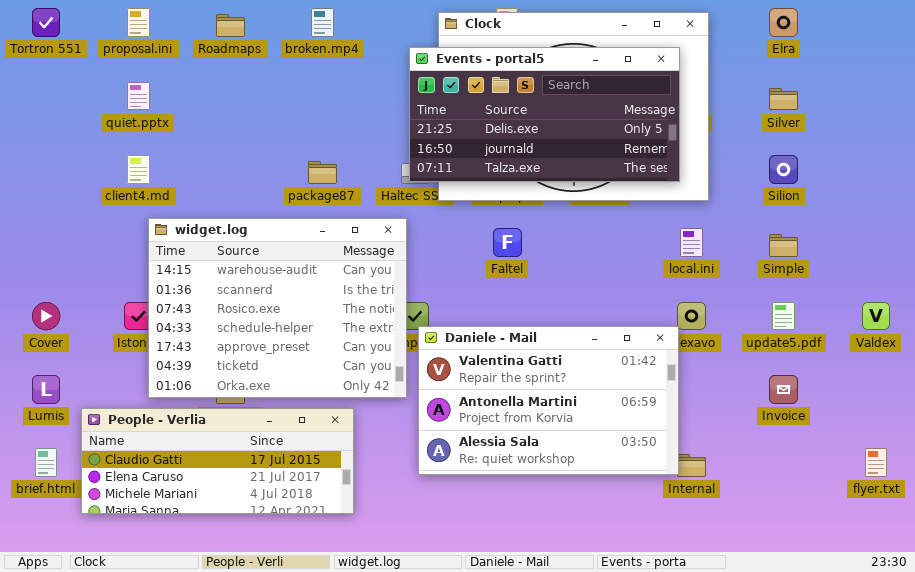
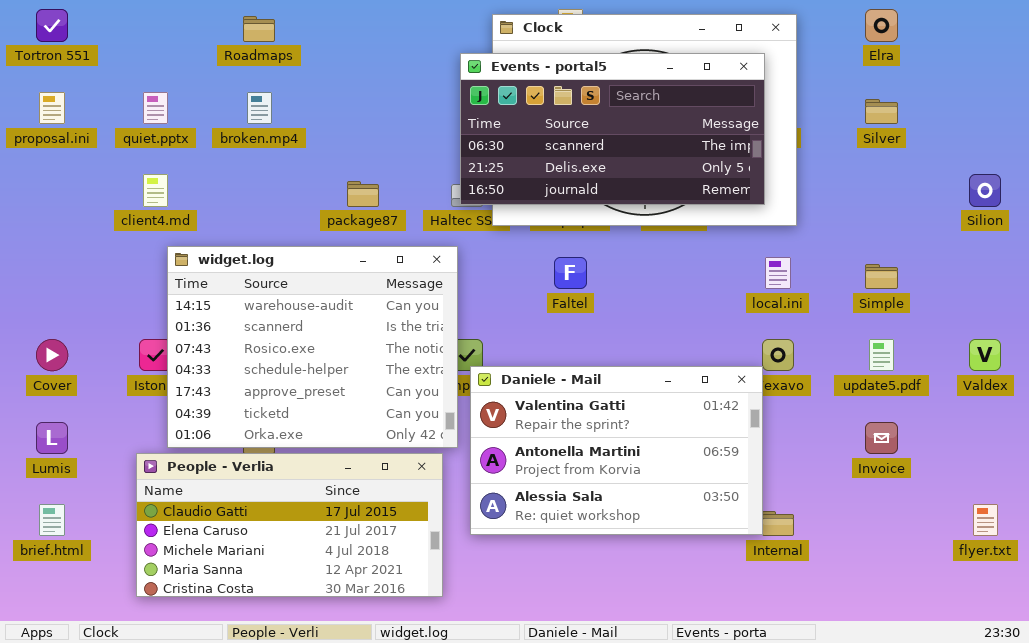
proposal.ini: [127,8,150,37] -> [39,92,65,124], moved
broken.mp4: [311,8,334,37] -> [247,92,272,124], moved
Events - portal5: [409,47,680,182] -> [460,53,765,205], scrolled up 1 row
Silion: [769,155,798,184] -> [969,174,1001,207], moved
People - Verlia: [81,408,354,514] -> [136,453,443,597], moved, resized

